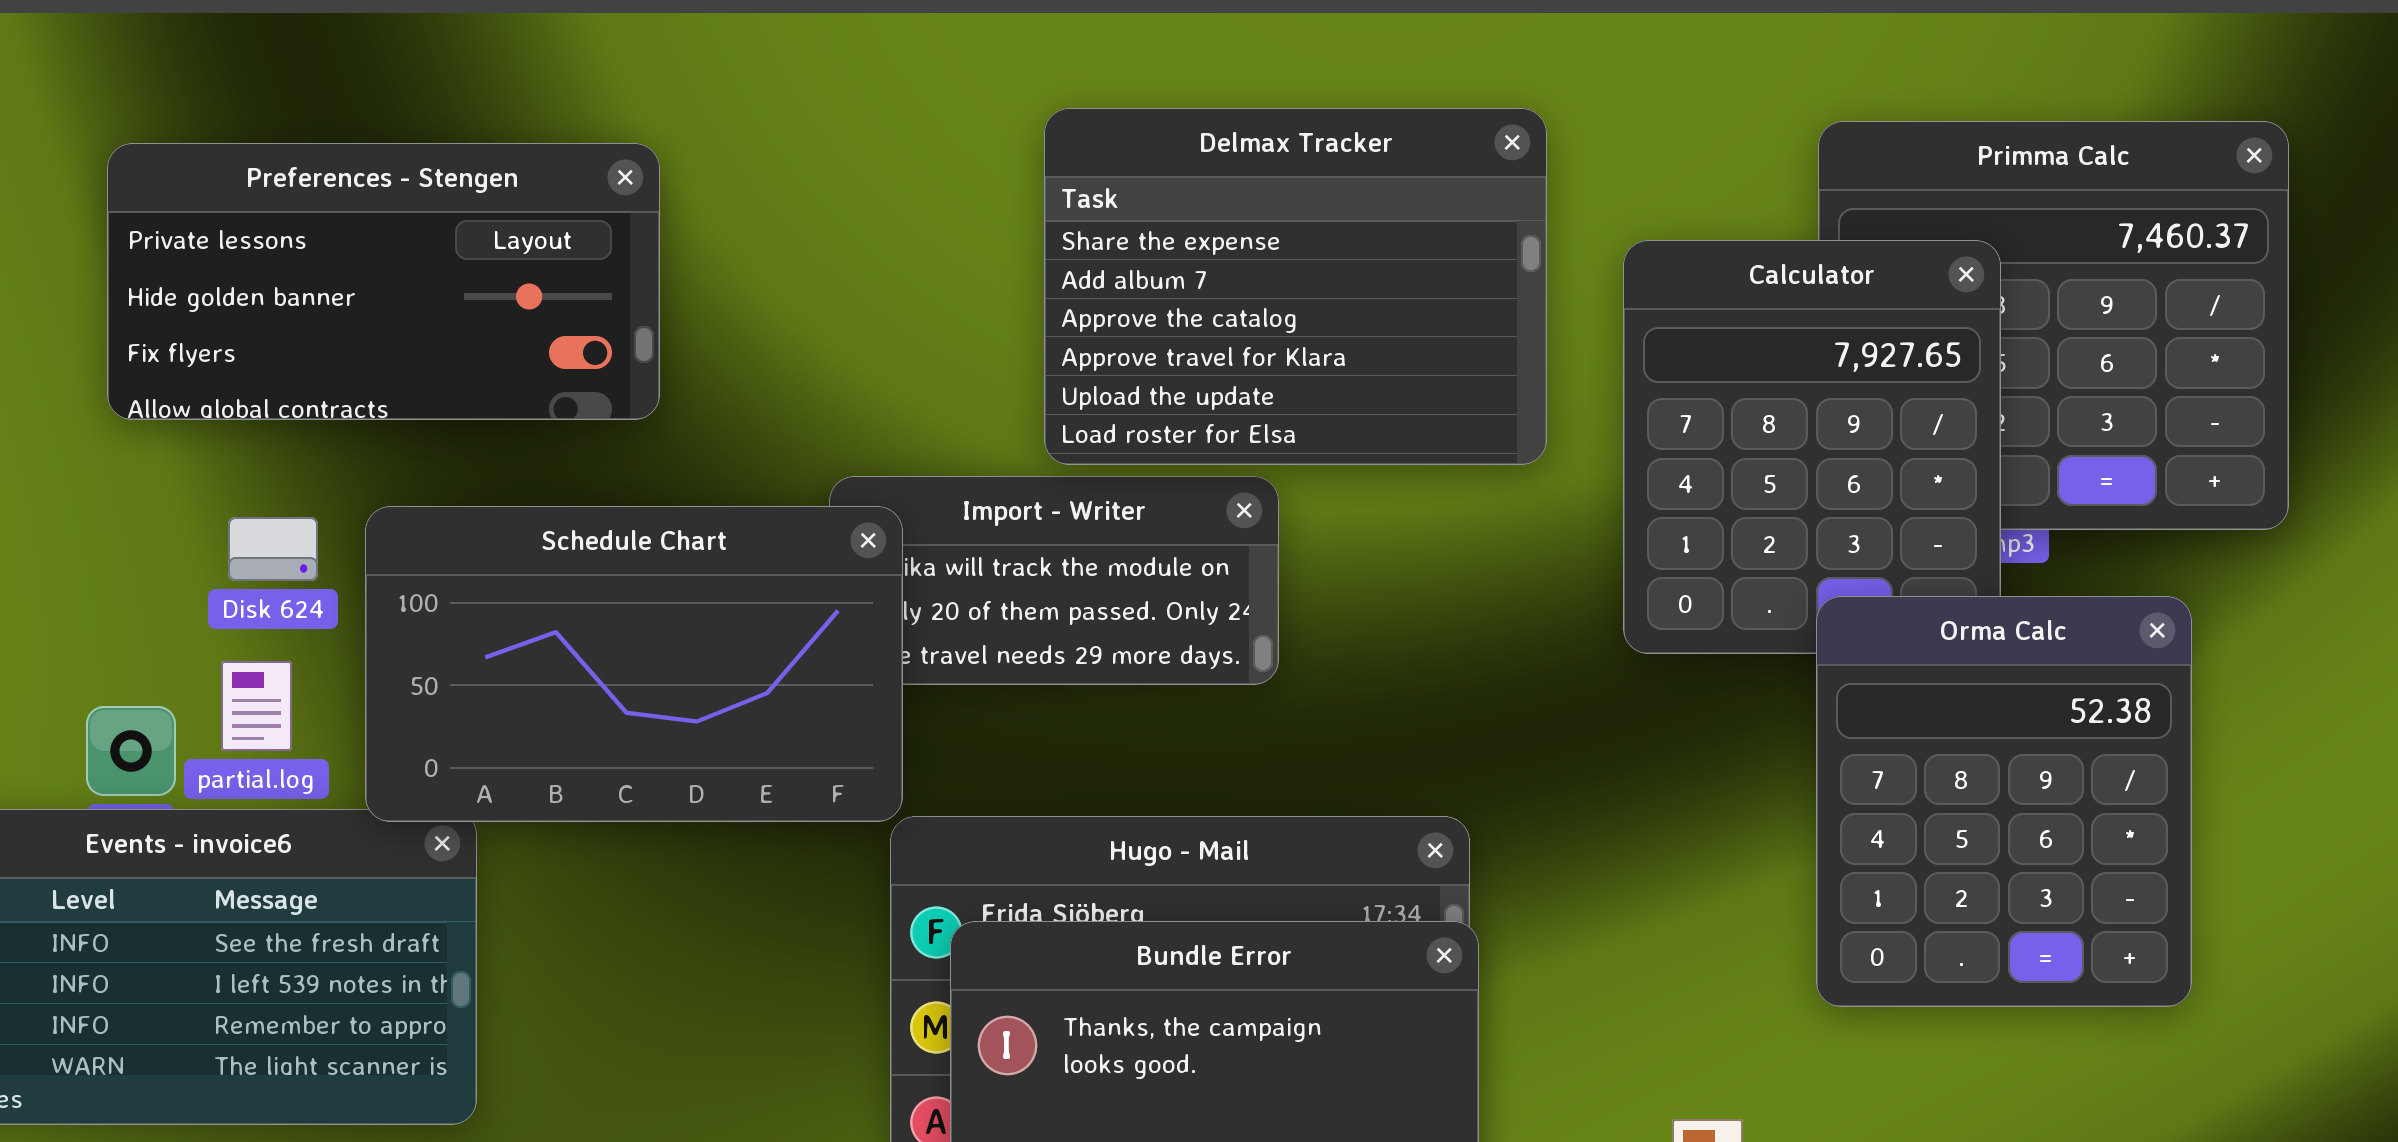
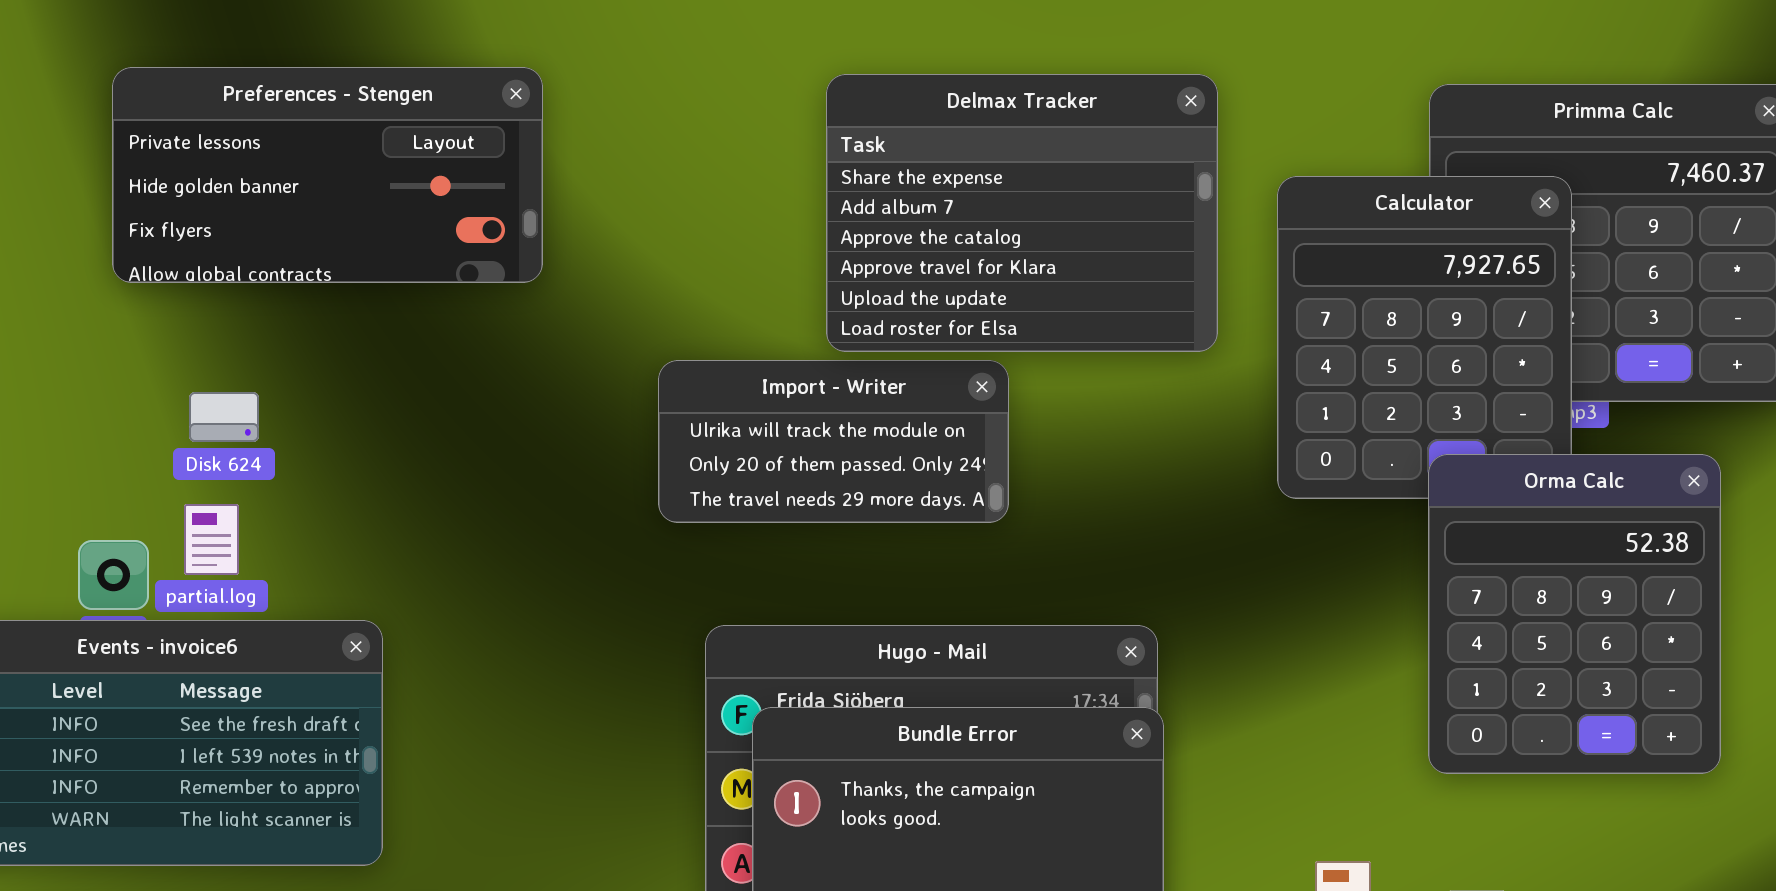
Preferences - Stengen: [107,143,660,420] -> [112,67,543,283], moved
Schedule Chart: [365,506,903,822] -> none, closed

